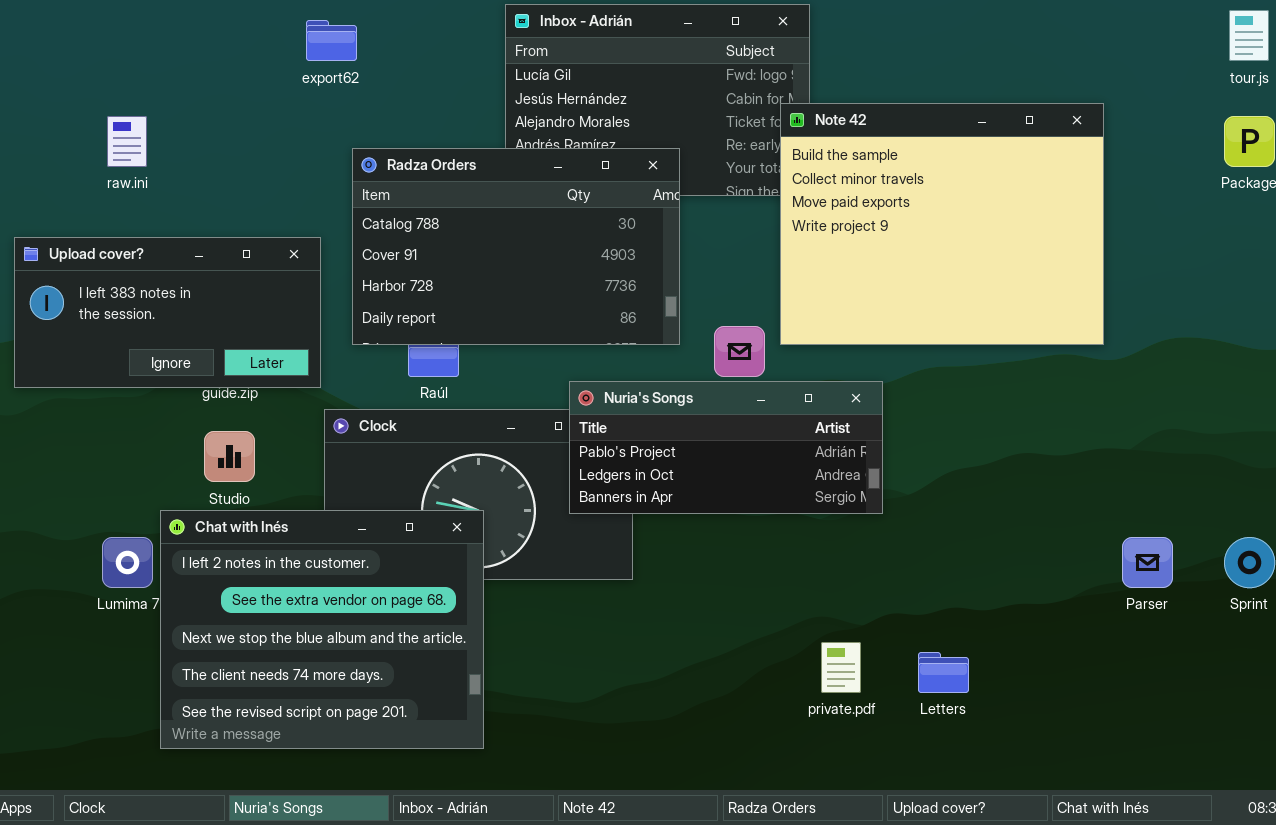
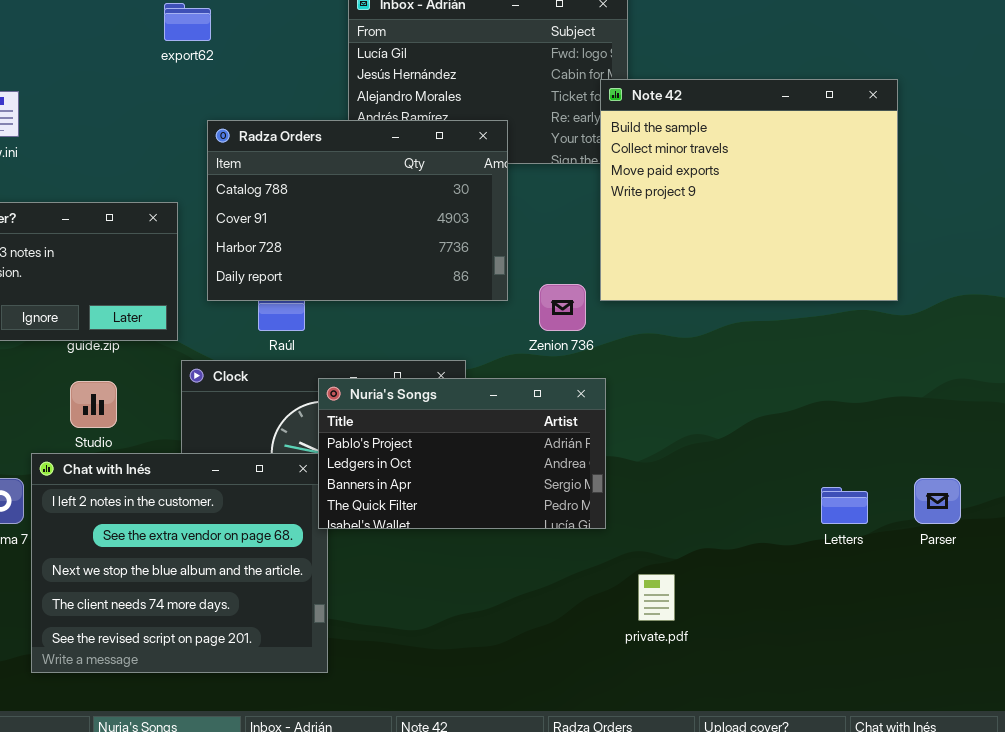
Nuria's Songs: [569,381,883,514] -> [318,378,606,529], moved, resized
Letters: [918,652,969,693] -> [821,487,868,524], moved

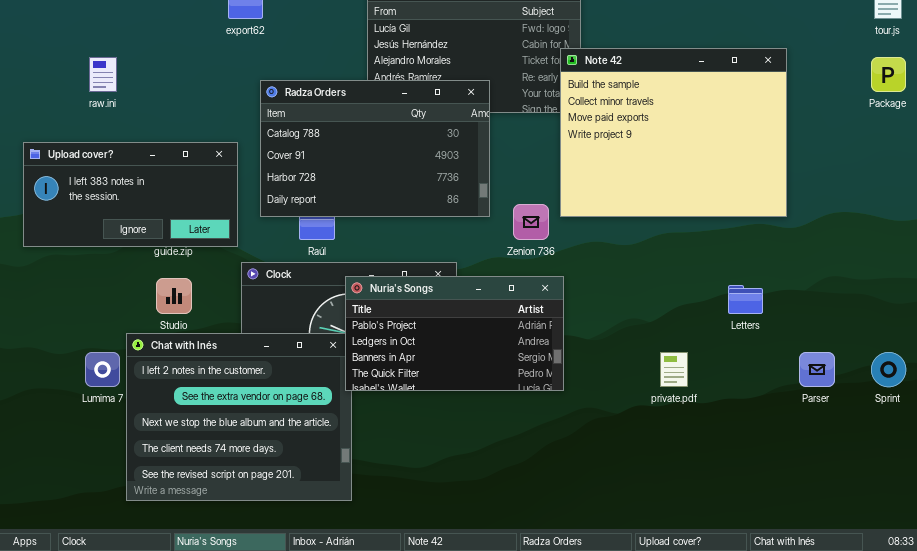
Letters: [821,487,868,524] -> [728,285,763,314], moved
private.pdf: [638,574,675,621] -> [660,352,688,387], moved

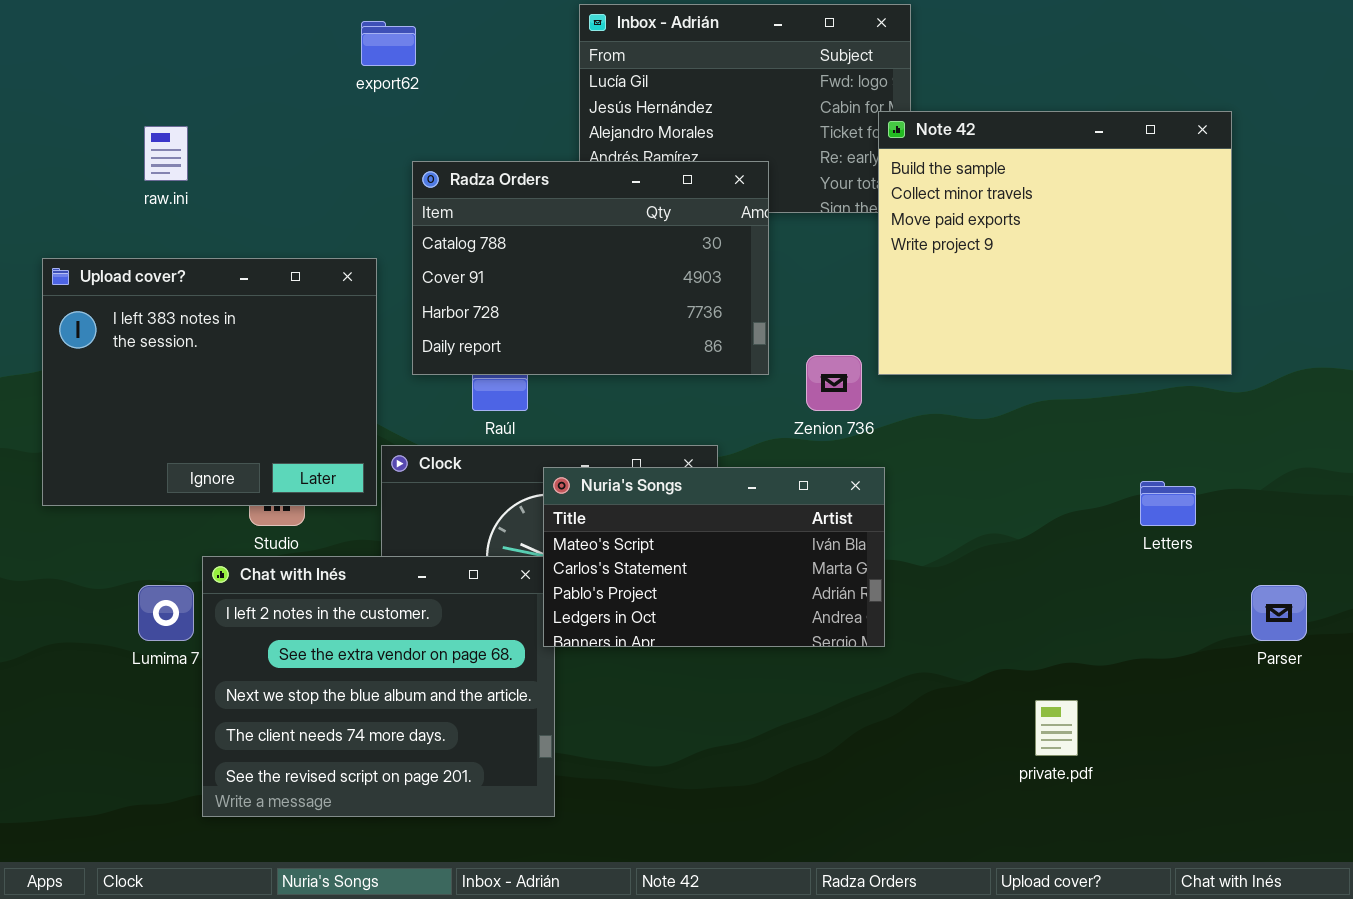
Upload cover?: [23,142,238,247] -> [42,258,377,506], resized
Nuria's Songs: [345,276,564,391] -> [543,467,885,647], scrolled up 2 rows
private.pdf: [660,352,688,387] -> [1035,700,1078,756], moved

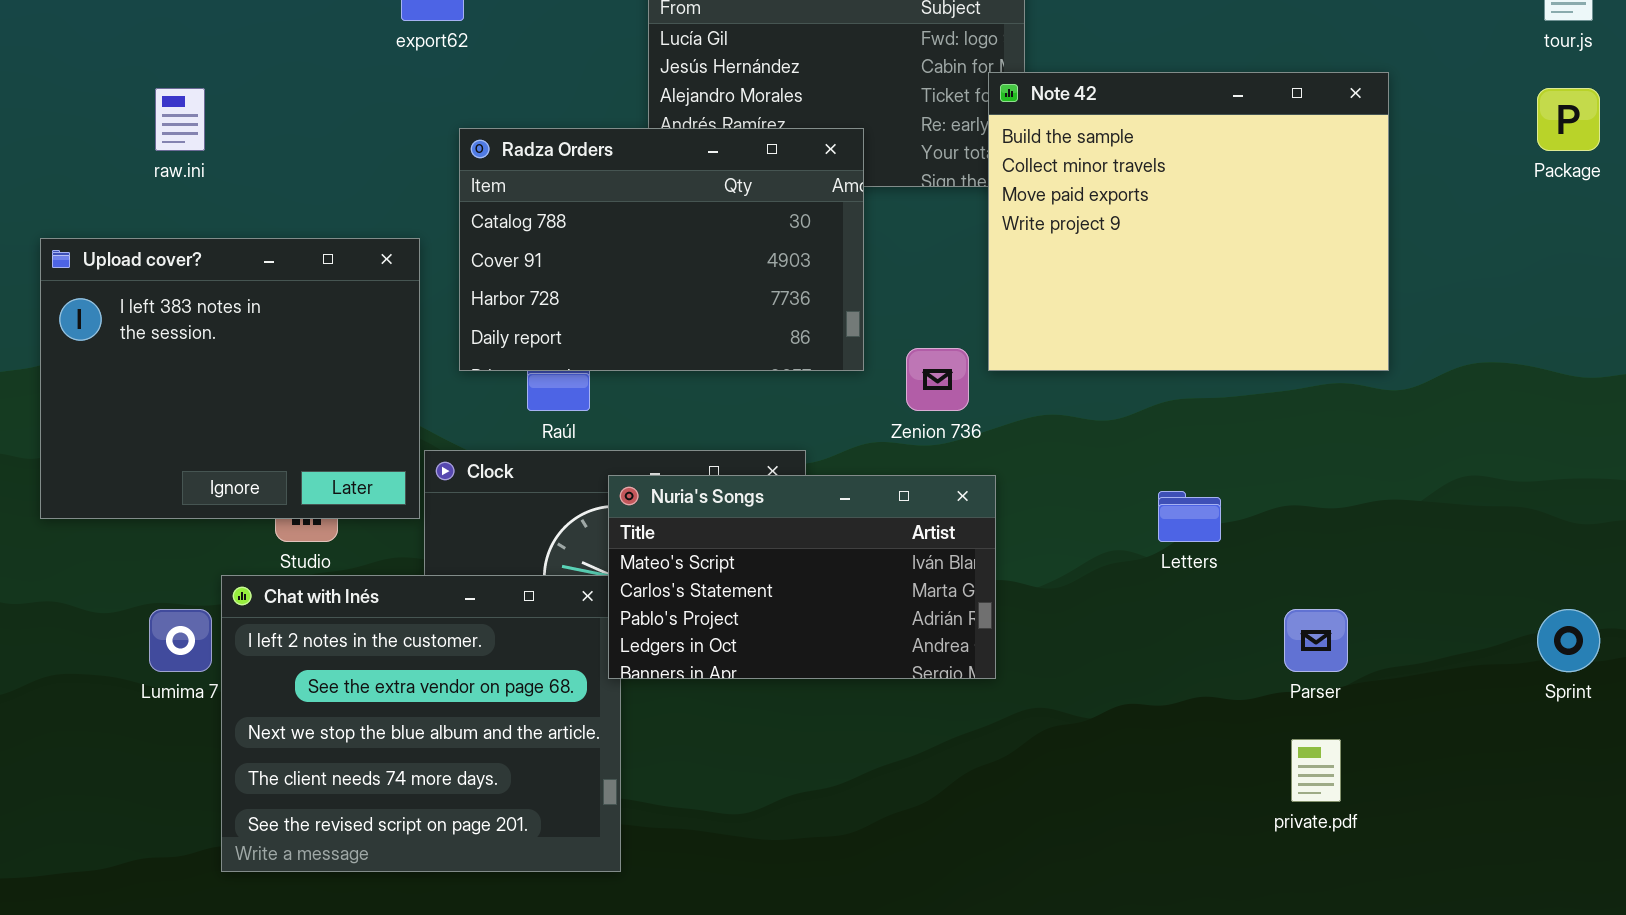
Letters: [1140,481,1196,526] -> [1158,491,1221,542], moved
Parser: [1251,585,1307,641] -> [1284,609,1348,672], moved
private.pdf: [1035,700,1078,756] -> [1291,739,1341,802], moved

